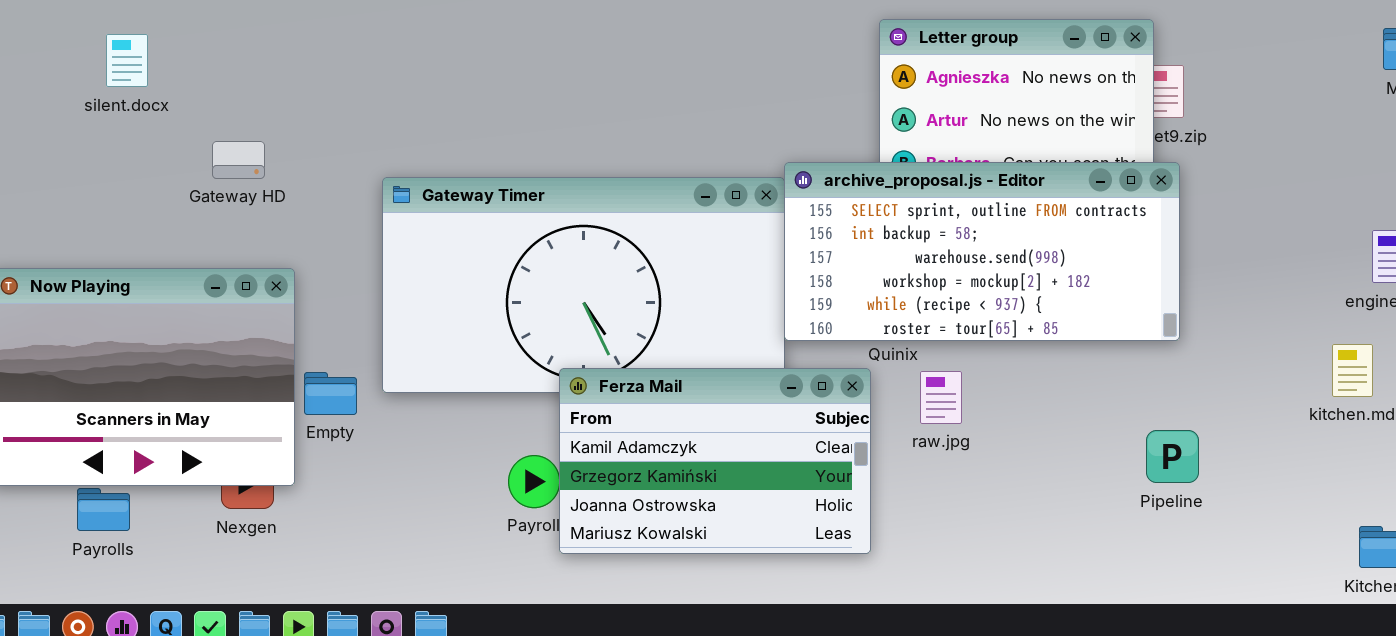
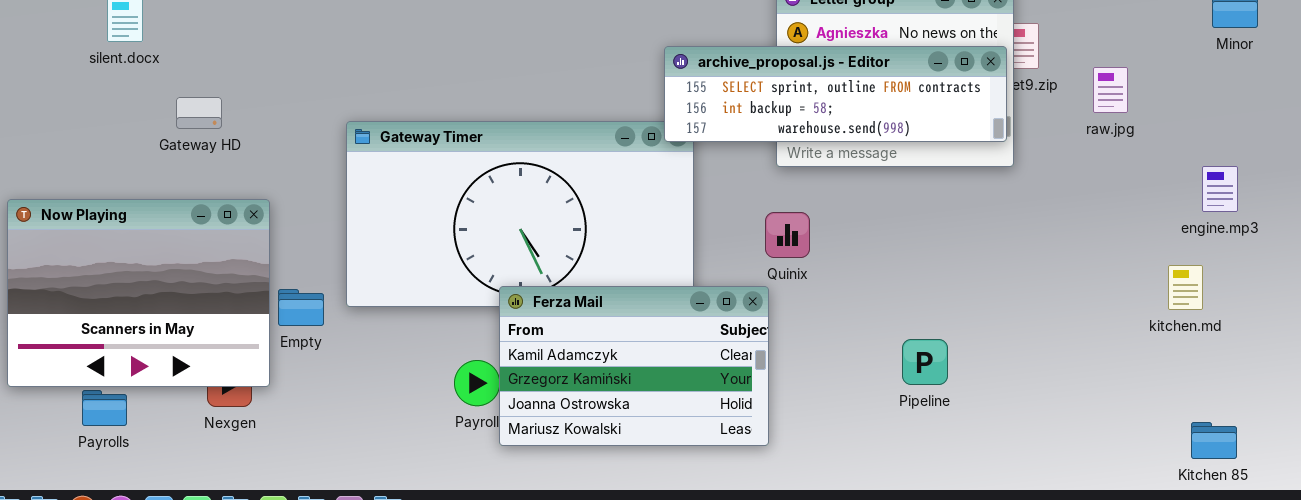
Gateway HD: [212,141,265,179] -> [176,97,222,129], moved
archive_proposal.js - Editor: [784,162,1180,341] -> [664,46,1007,142], moved, resized
raw.jpg: [920,371,962,424] -> [1093,67,1128,113], moved
Pipeline: [1146,430,1199,483] -> [902,339,948,385], moved

